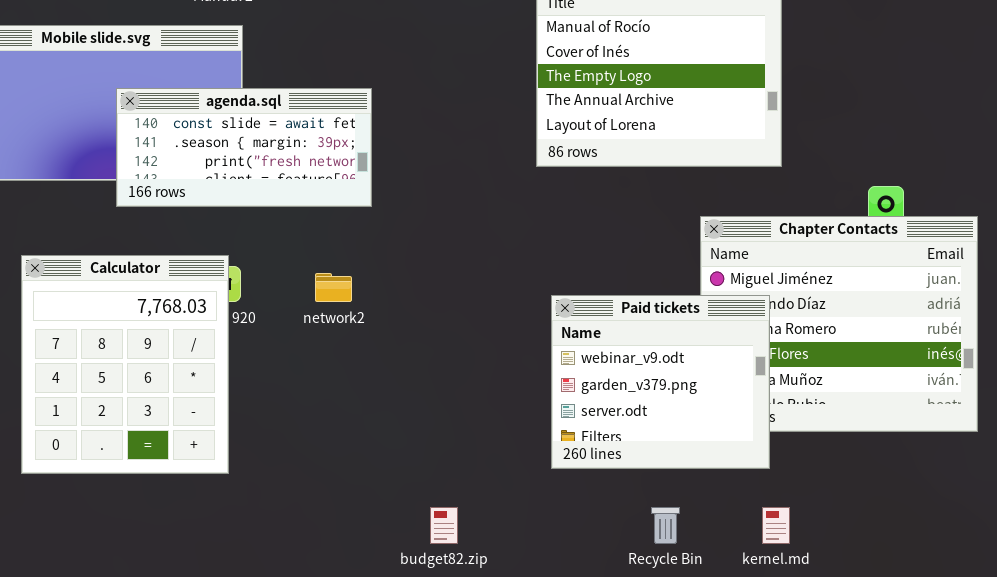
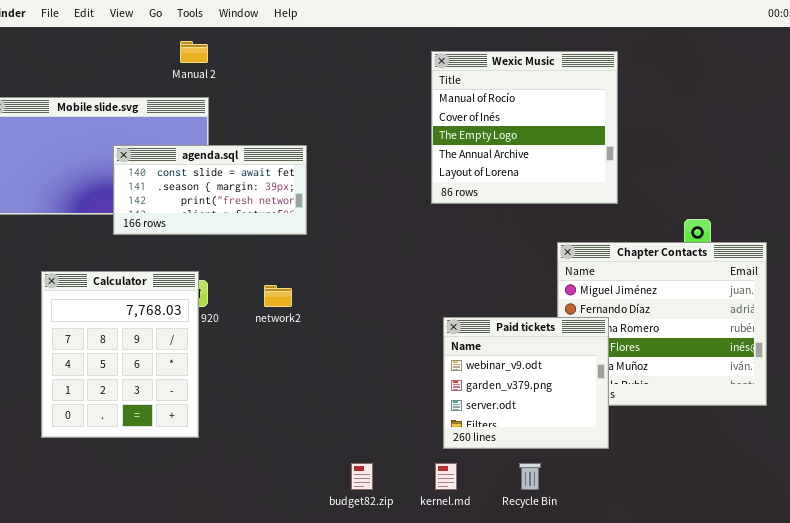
Paid tickets: [551,295,770,469] -> [443,317,609,449], moved
kernel.md: [762,507,790,544] -> [435,463,457,490], moved

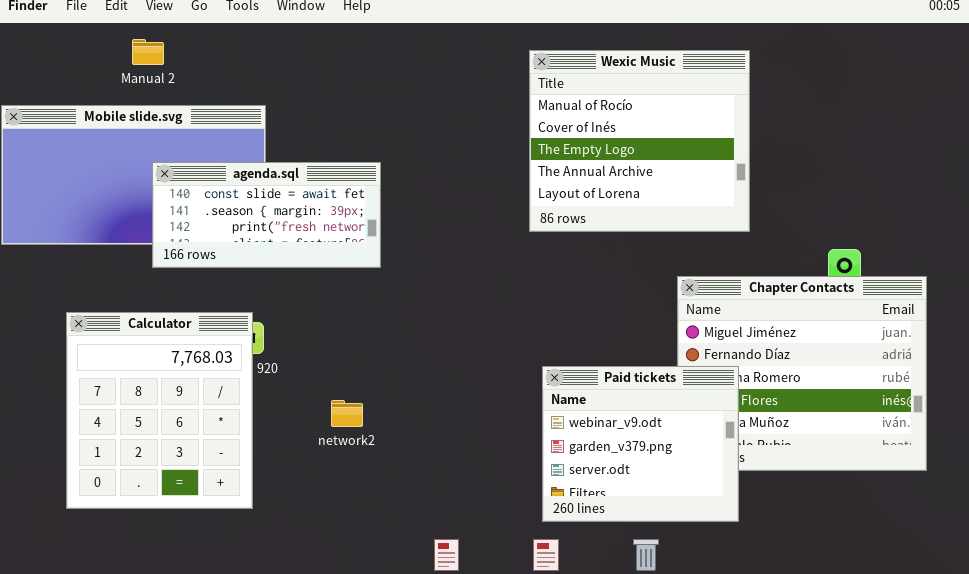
Manual 2: [180,41,208,63] -> [132,39,164,65], moved
network2: [264,285,292,307] -> [331,400,363,427], moved

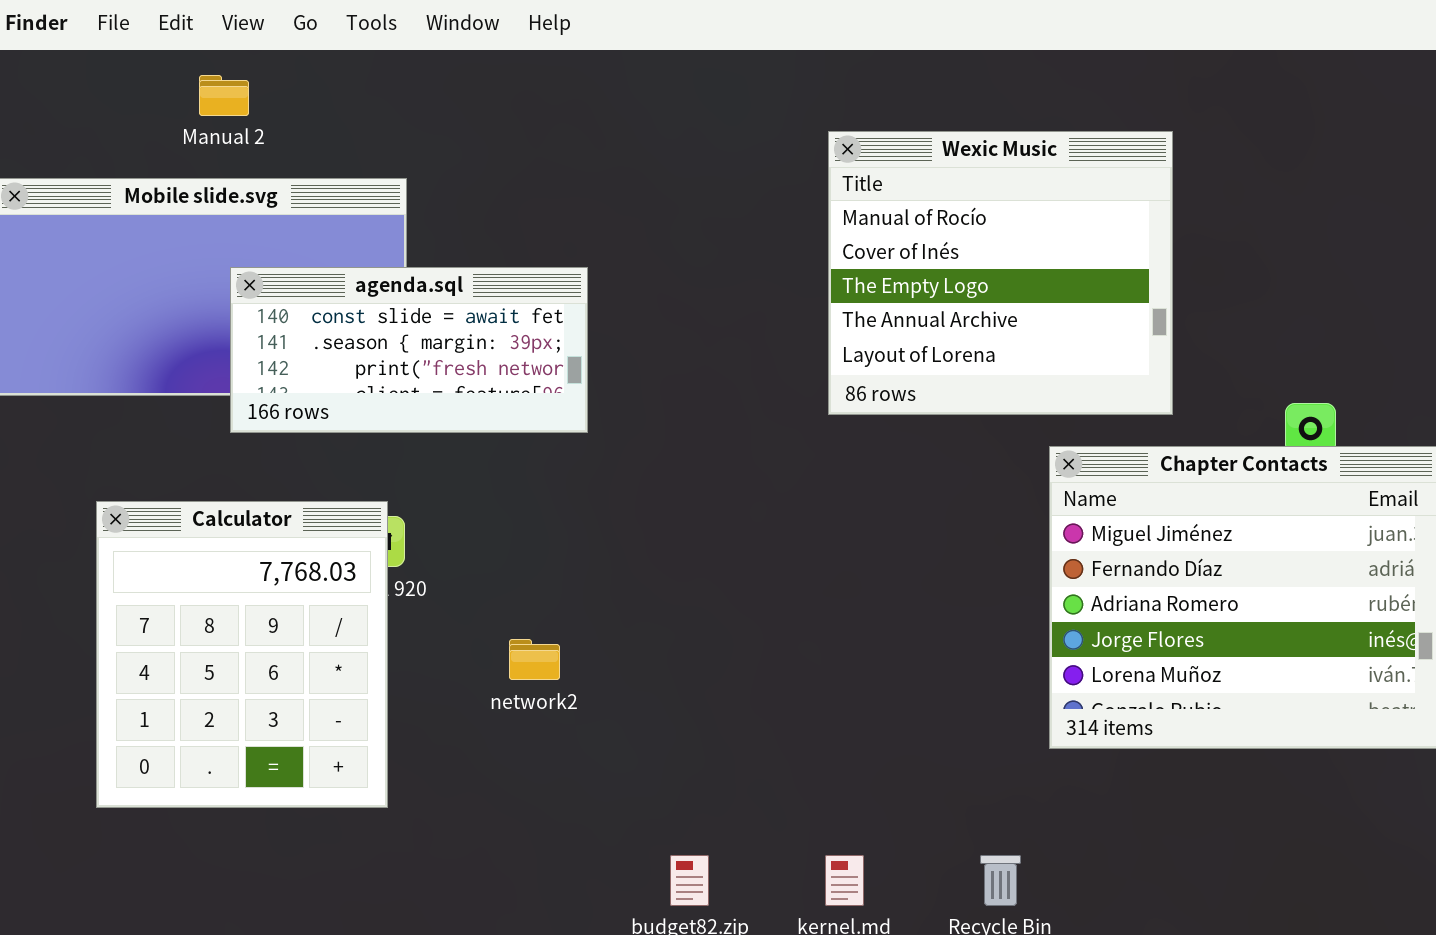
Wexic Music: [529,50,750,232] -> [828,131,1173,415], moved
Paid tickets: [542,366,739,522] -> none, closed

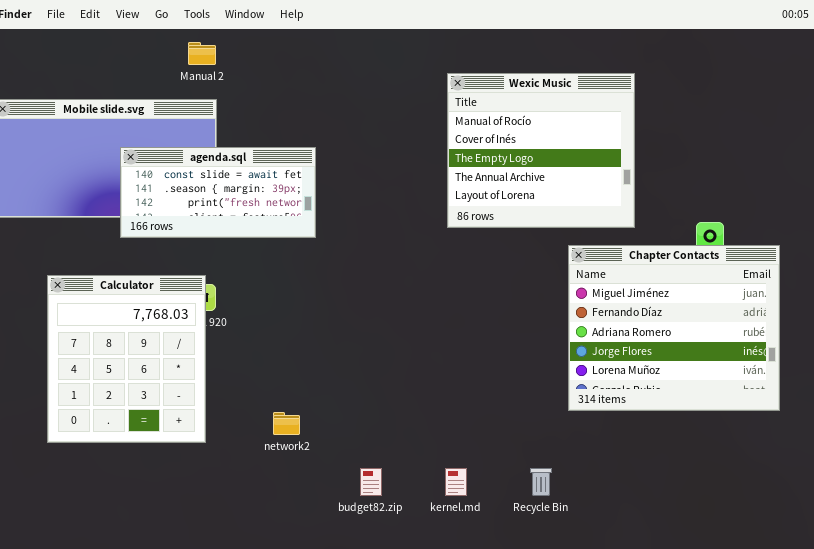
Manual 2: [199,75,249,116] -> [188,42,216,65], moved
network2: [509,639,560,680] -> [273,412,300,435], moved

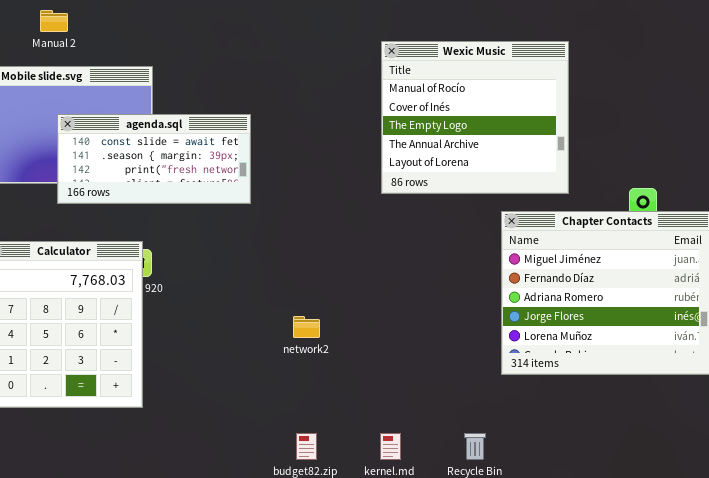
Manual 2: [188,42,216,65] -> [40,10,68,32], moved
network2: [273,412,300,435] -> [293,316,320,338], moved

